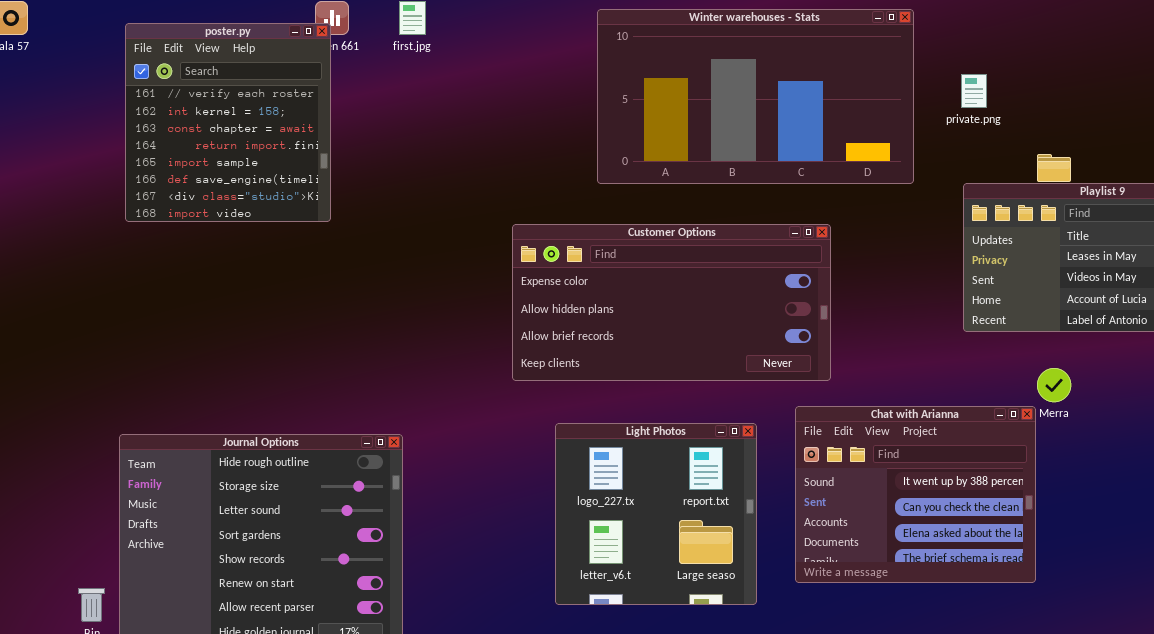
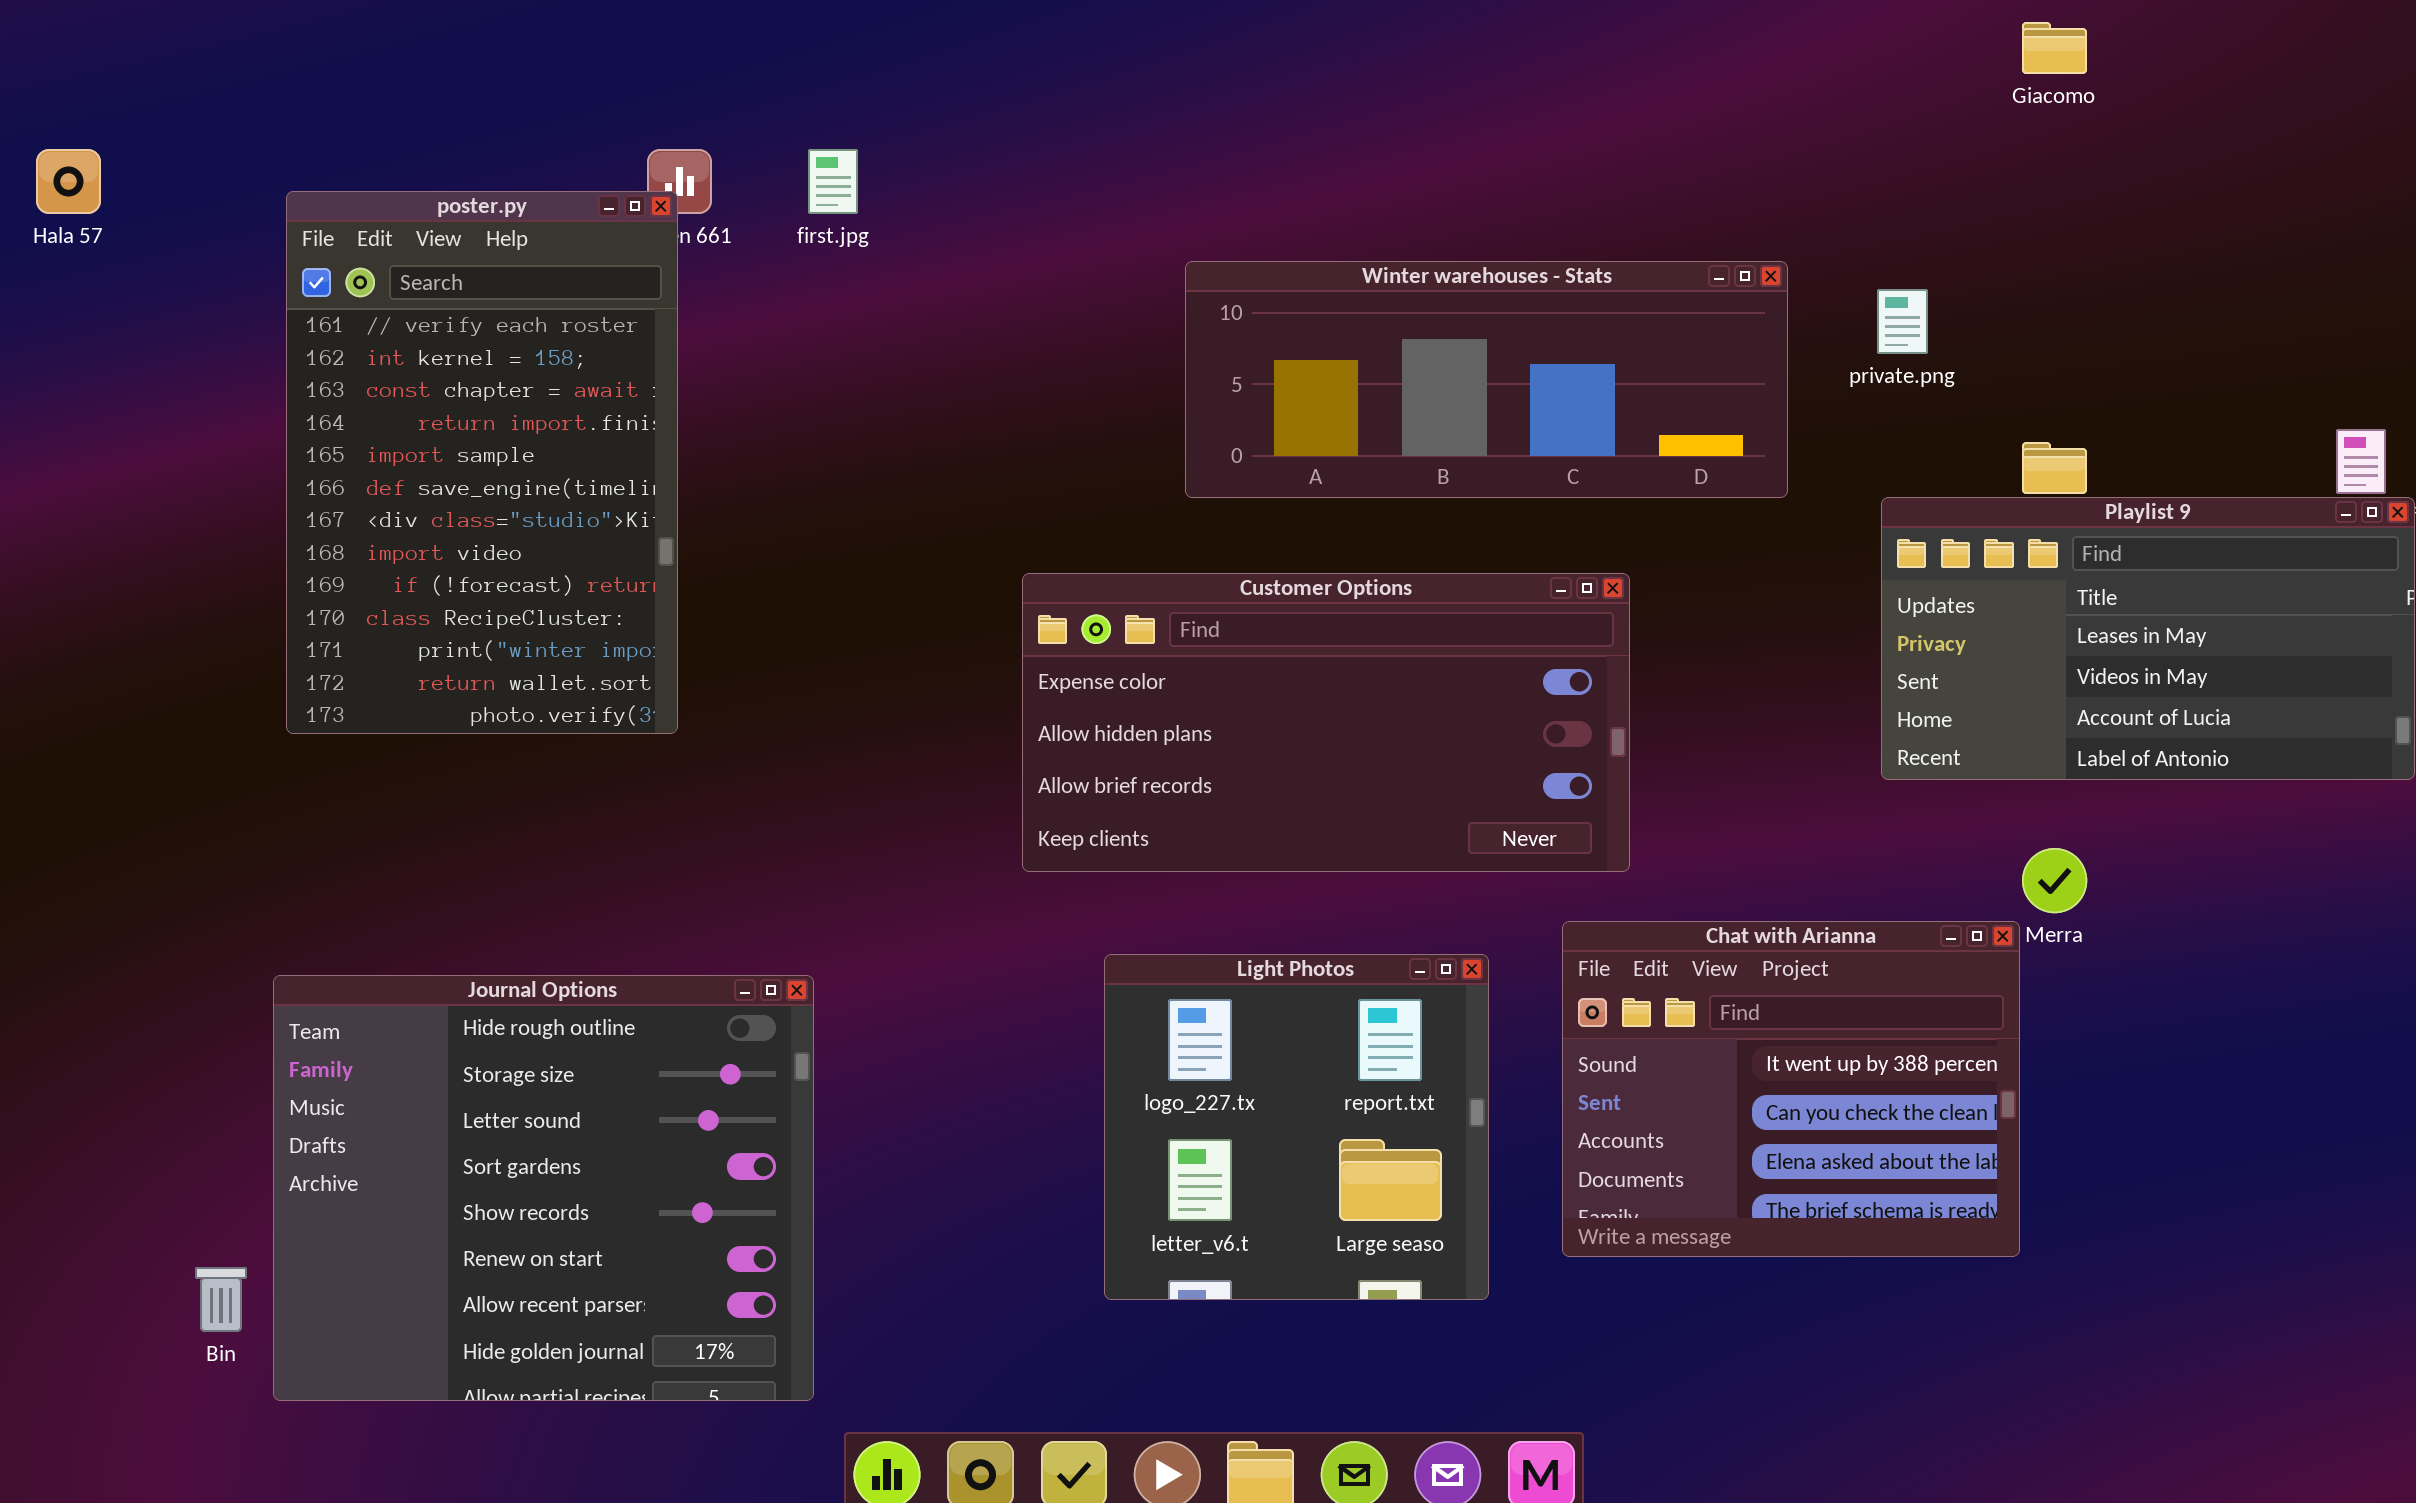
Winter warehouses - Stats: [597,9,914,184] -> [1185,261,1788,498], resized
poster.py: [125,23,331,222] -> [286,191,678,734], resized

